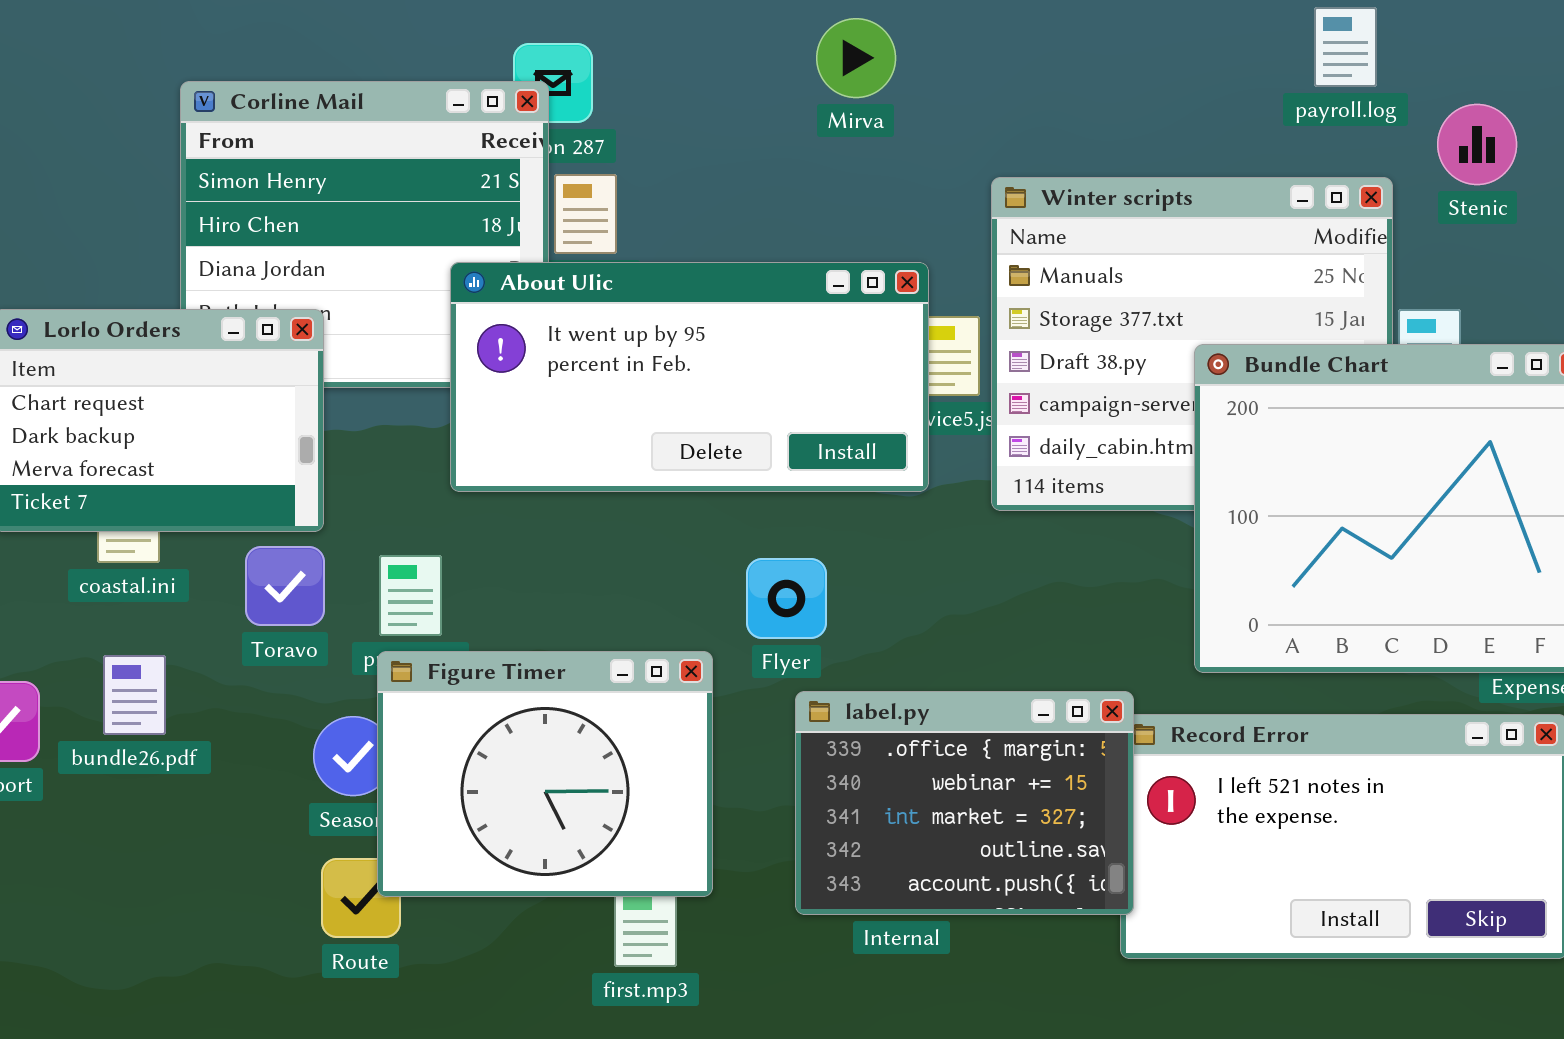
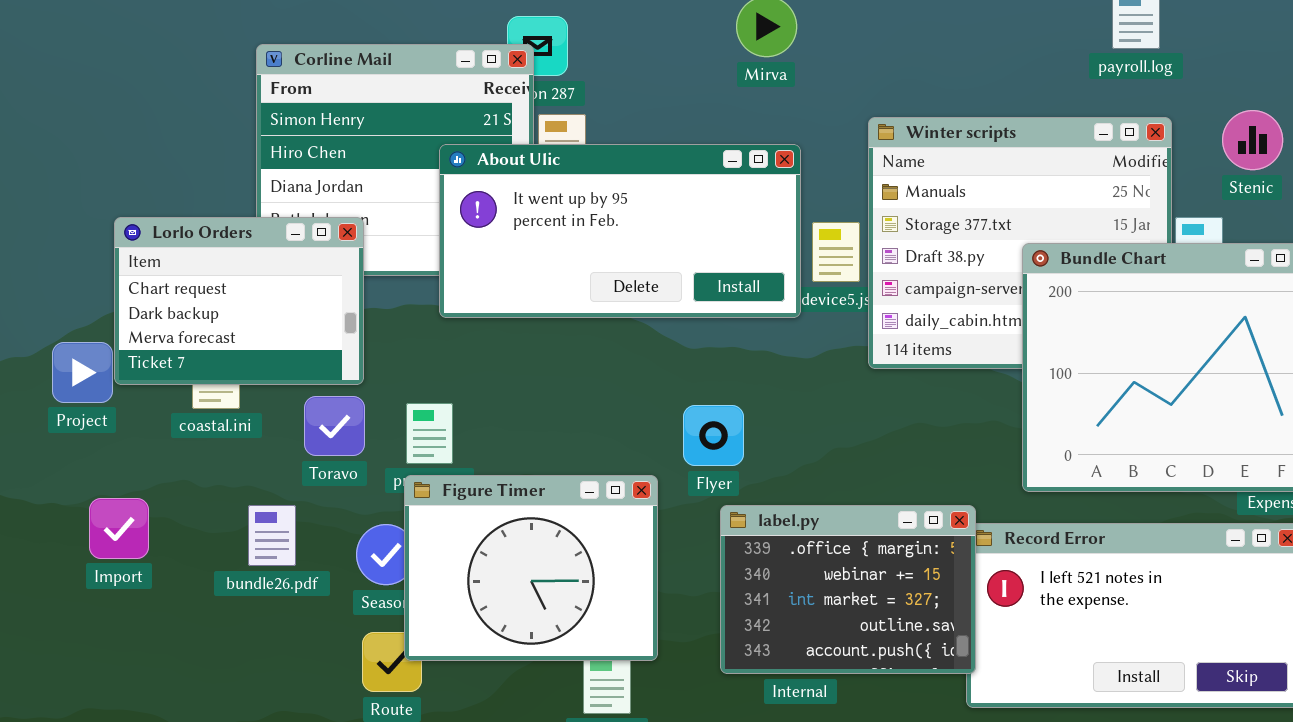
Stenic: [1437,104,1517,185] -> [1222,110,1283,170], moved
About Ulic: [450,262,929,492] -> [439,144,801,318], moved
bundle26.pdf: [103,655,166,735] -> [248,505,296,566], moved

